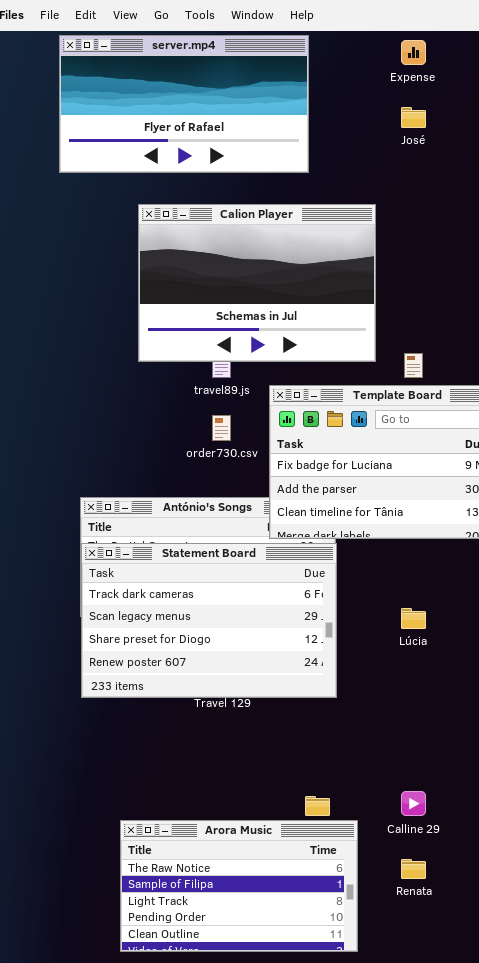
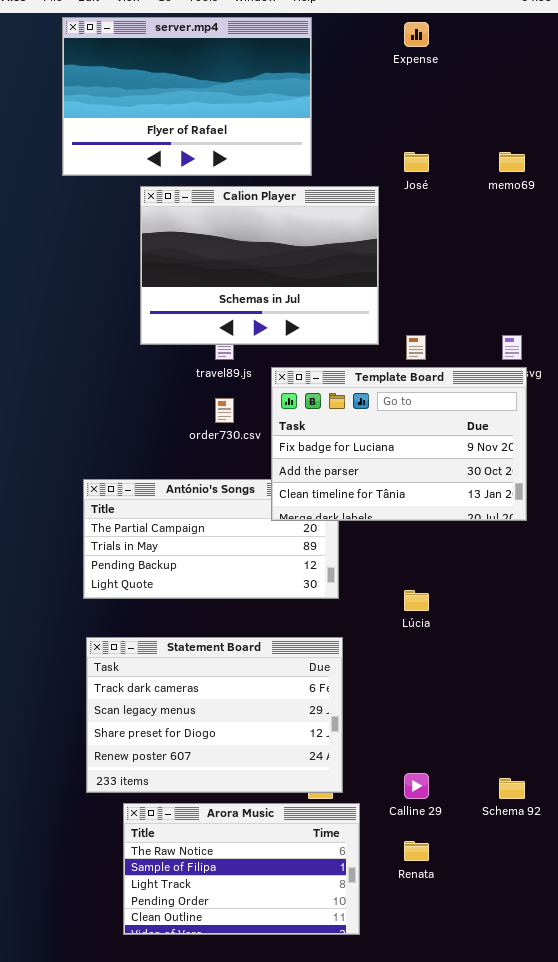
server.mp4: [59,35,309,173] -> [62,17,312,176], resized
José: [401,107,426,128] -> [404,152,429,172], moved
Statement Board: [81,543,337,698] -> [86,637,343,793], moved

